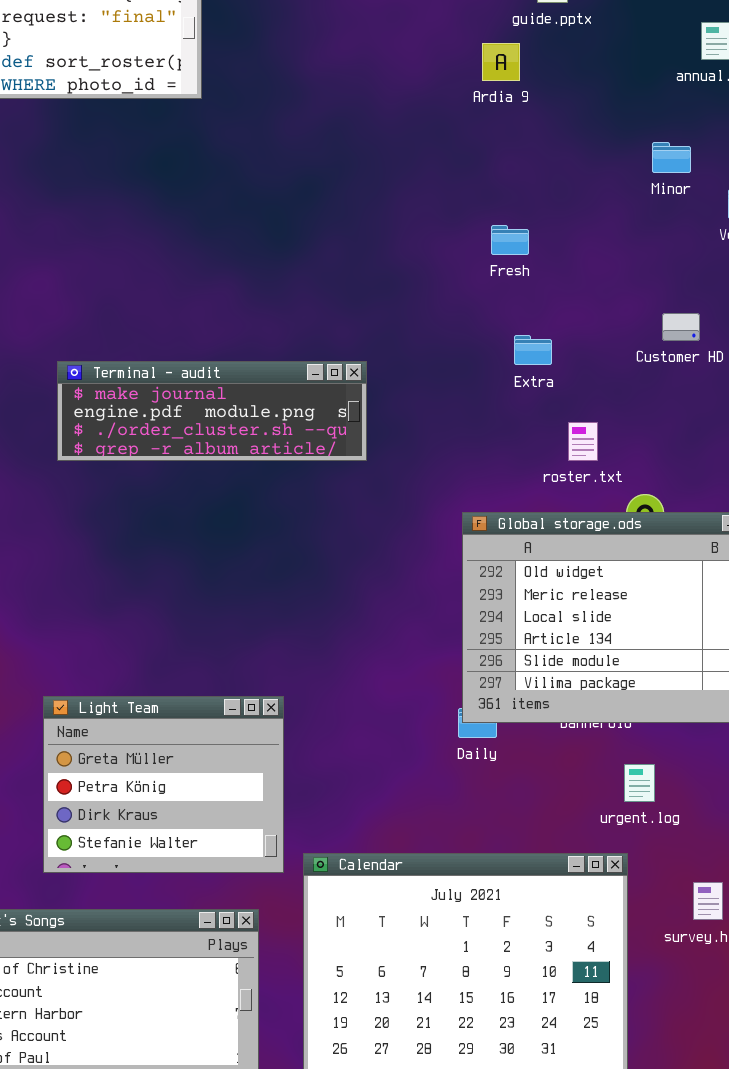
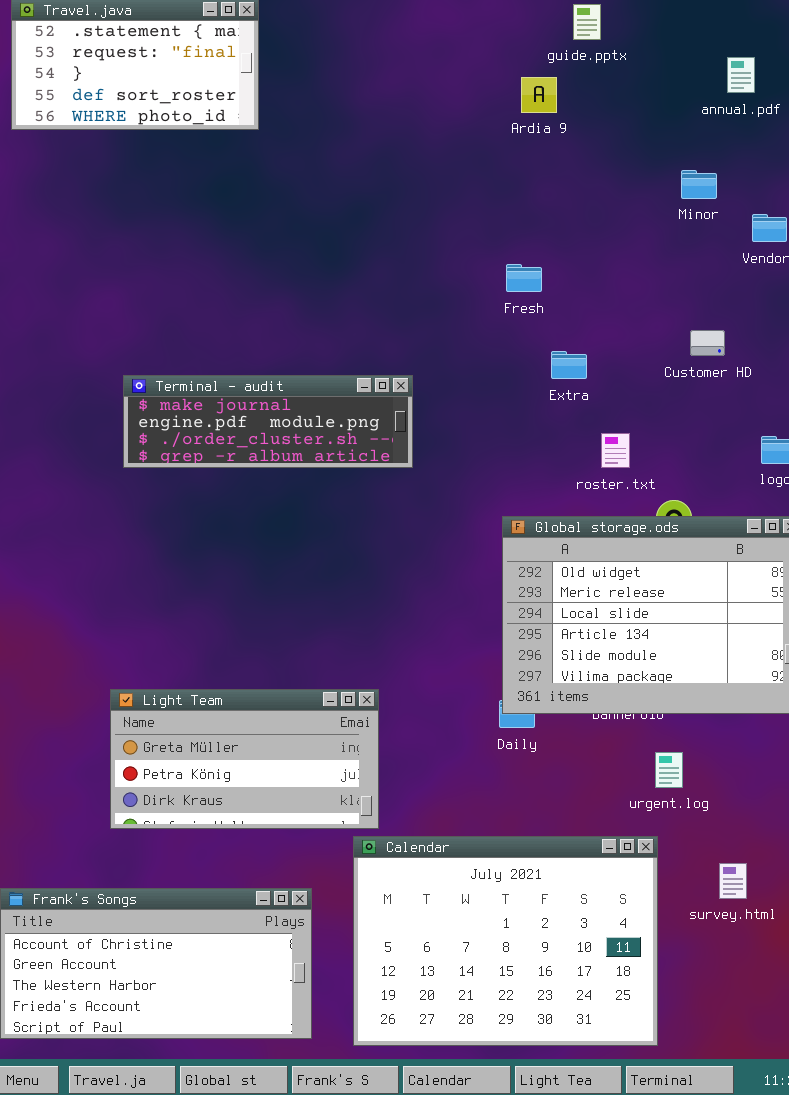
Fresh: [491,225,529,255] -> [506,264,542,292], moved
Light Team: [43,696,284,873] -> [110,689,379,829], resized

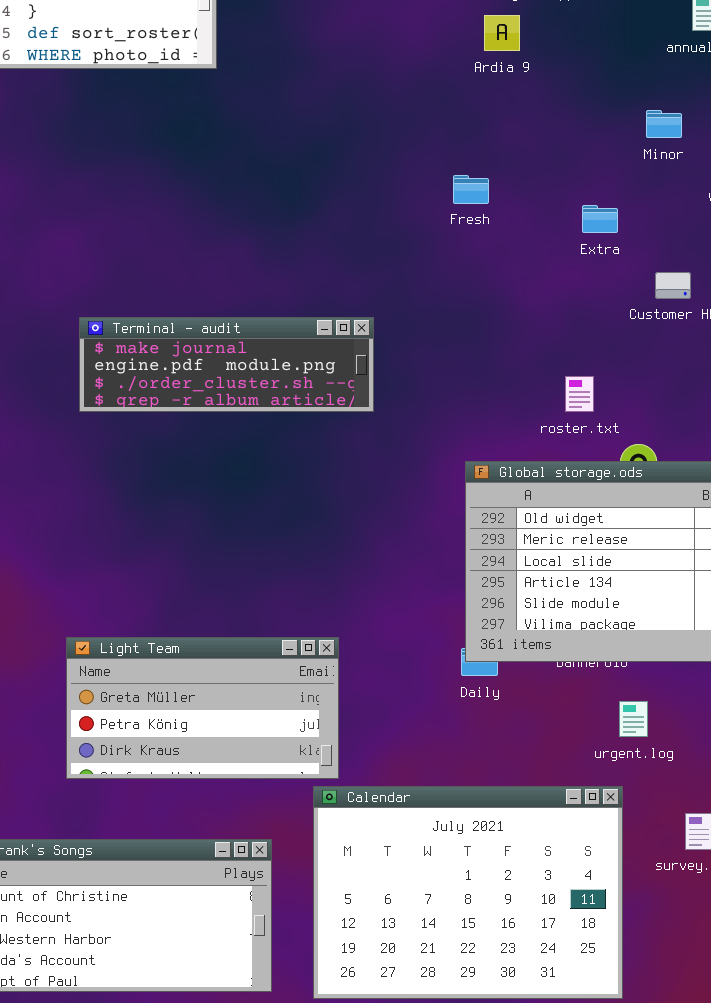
Fresh: [506,264,542,292] -> [453,175,489,204], moved
Extra: [551,351,587,379] -> [582,205,618,233], moved

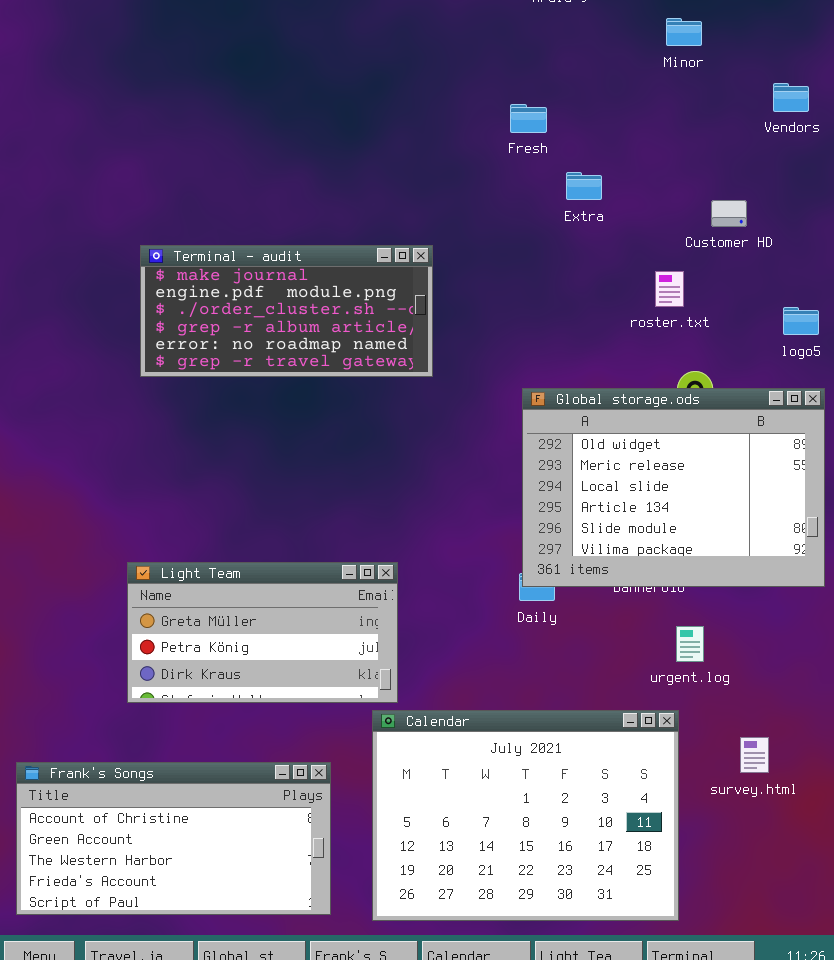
Minor: [646,110,682,138] -> [666,18,702,46], moved
Extra: [582,205,618,233] -> [566,172,602,200], moved
Terminal - audit: [79,317,374,412] -> [140,245,433,377], resized
roster.txt: [565,376,594,412] -> [655,271,684,307], moved

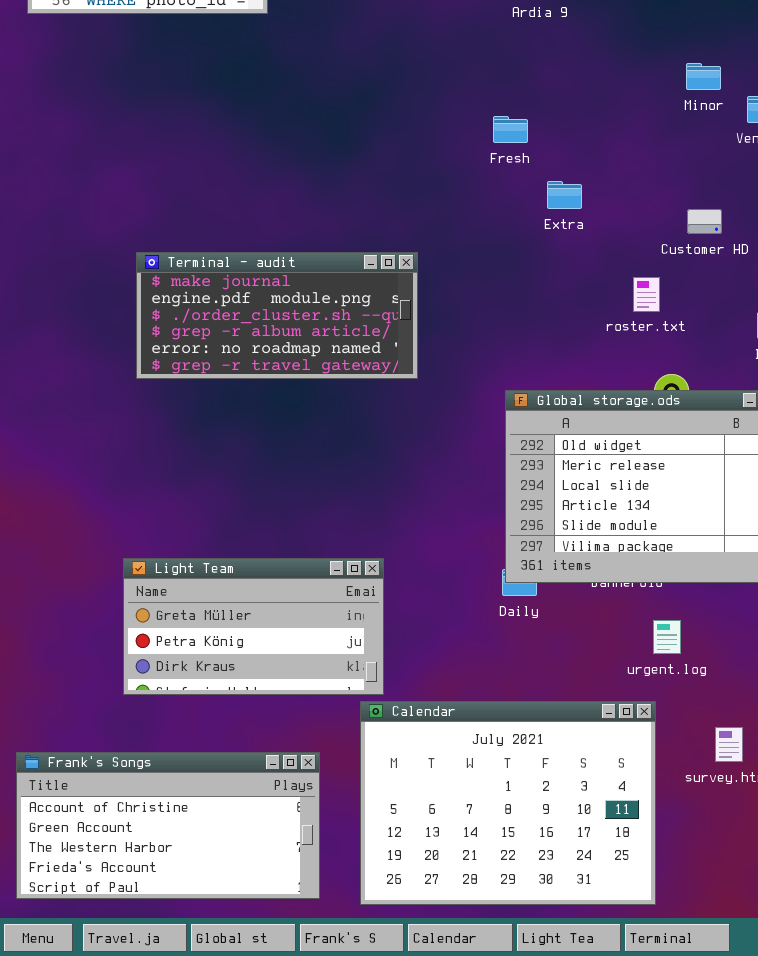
Minor: [666,18,702,46] -> [686,63,721,90], moved

